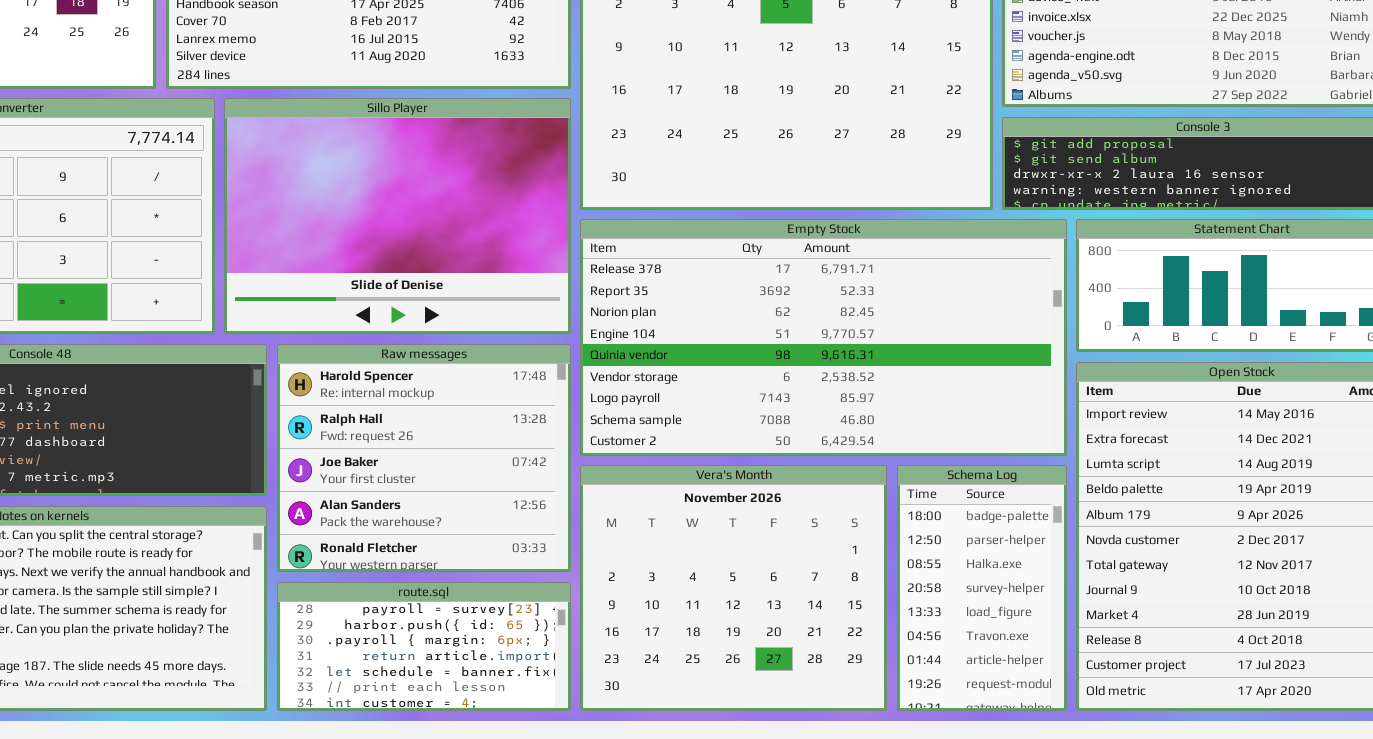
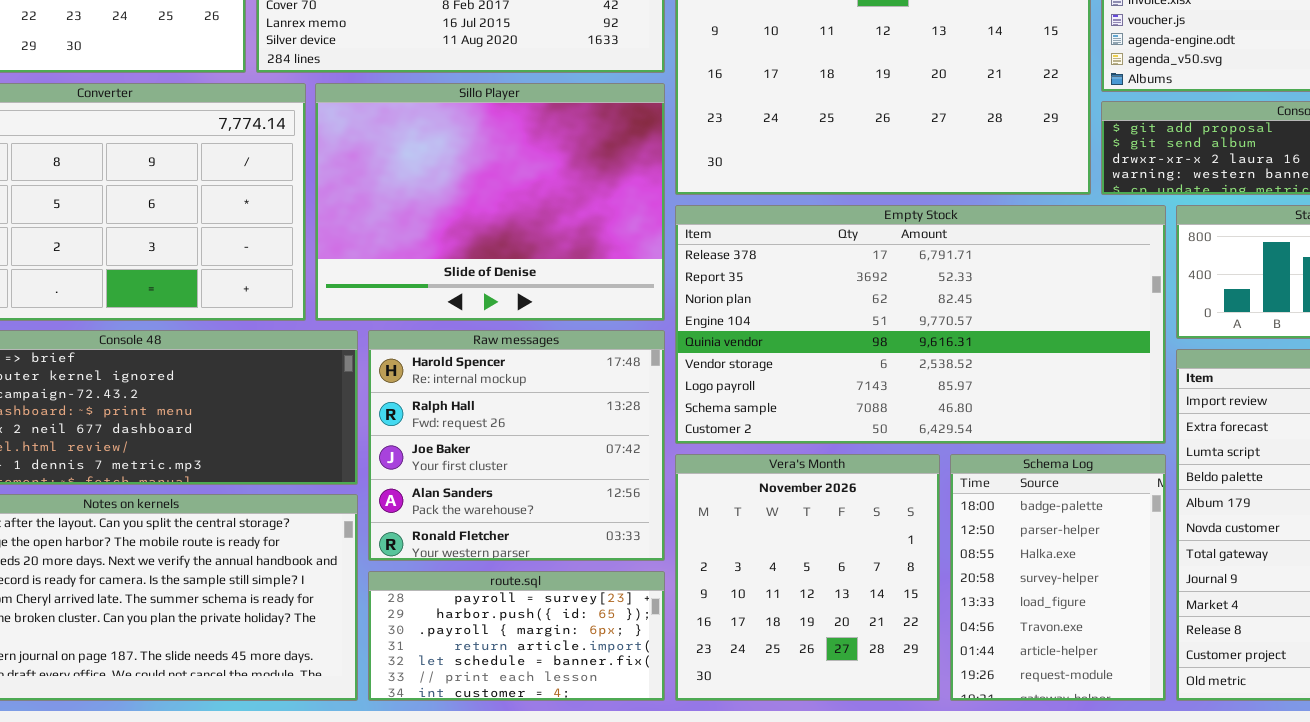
Vera's Month: [580,465,887,711] -> [675,454,940,701], resized
Schema Log: [897,465,1067,711] -> [950,454,1166,701], resized

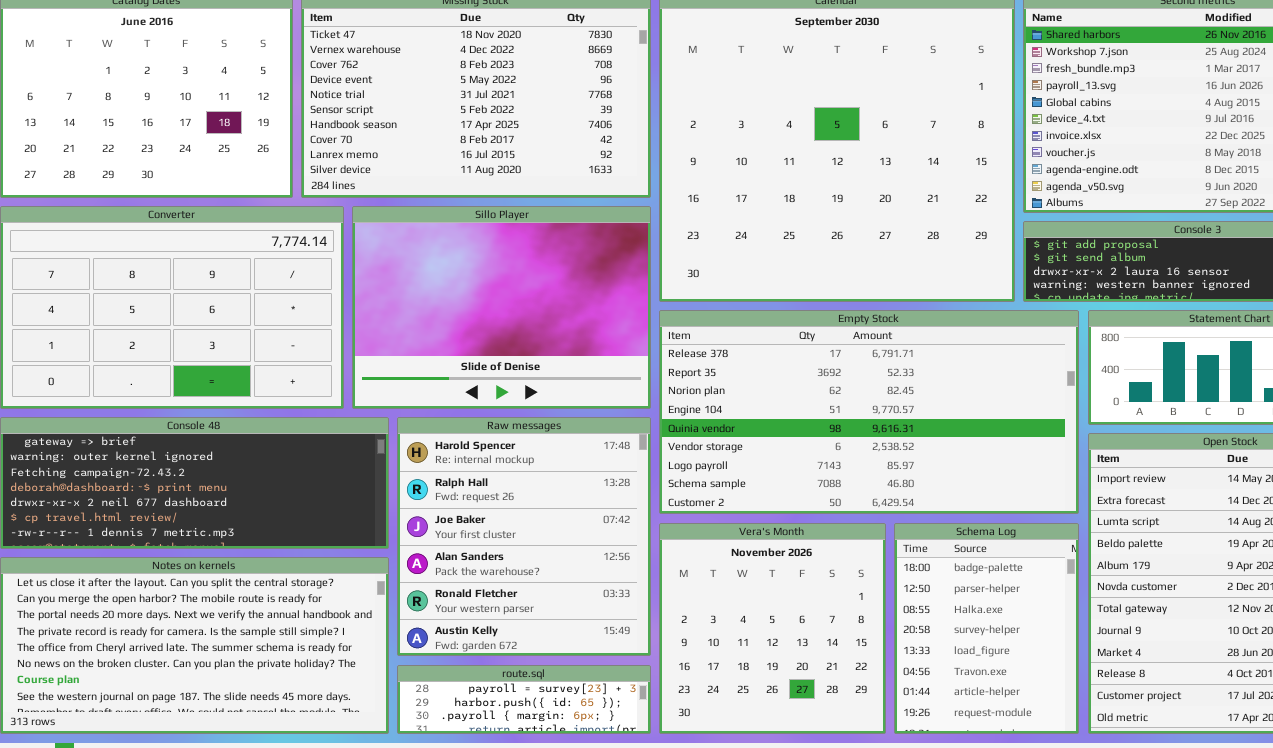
Raw messages: [368,330,665,561] -> [397,417,651,656], resized
route.sql: [368,571,665,701] -> [397,665,651,734], resized

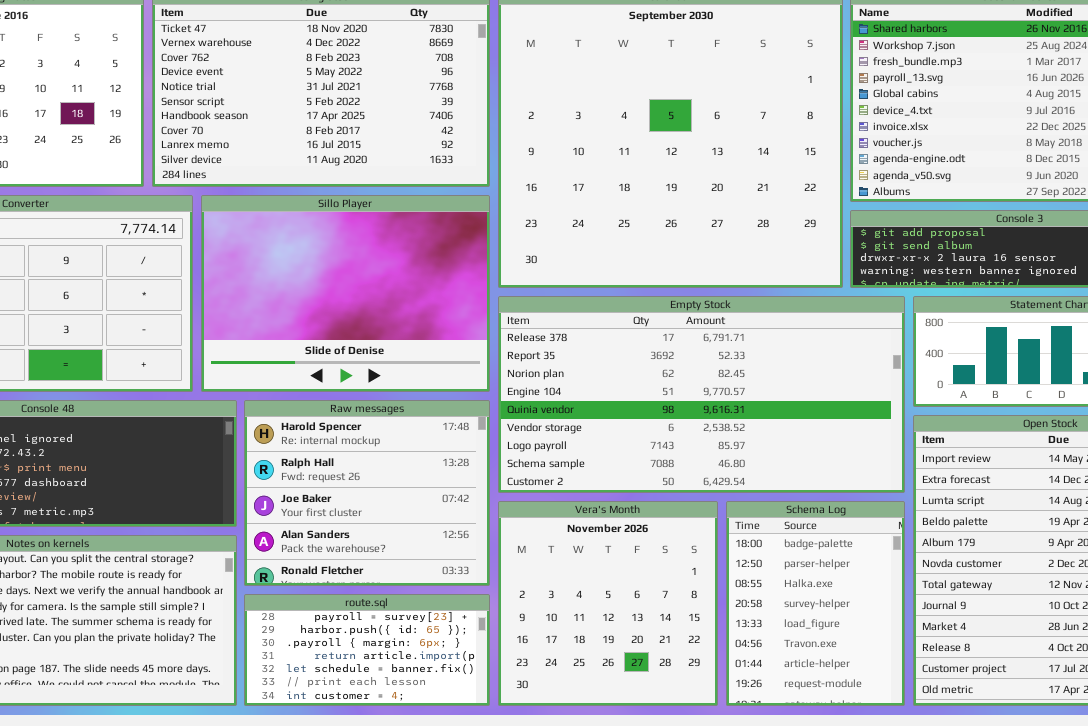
Raw messages: [397,417,651,656] -> [244,400,490,586], resized
route.sql: [397,665,651,734] -> [244,594,490,706], resized

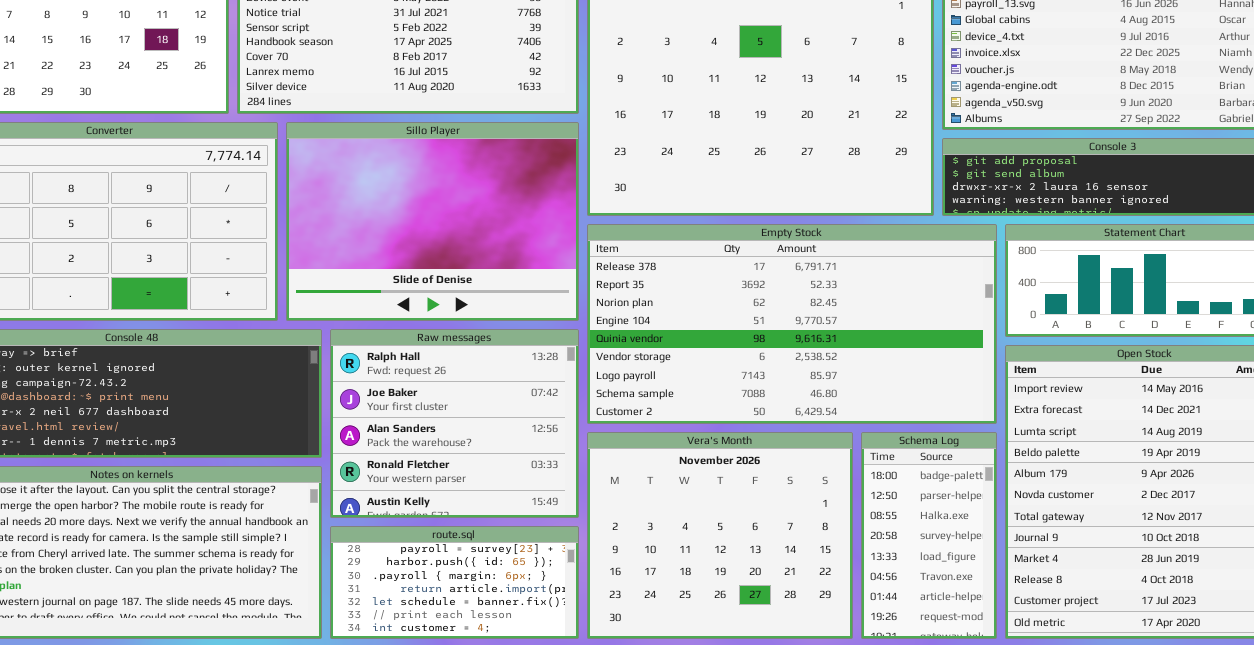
Raw messages: [244,400,490,586] -> [330,329,579,518], scrolled down 1 row
Vera's Month: [498,501,718,706] -> [587,432,853,639], resized
Schema Log: [726,501,905,706] -> [861,432,997,639], resized

